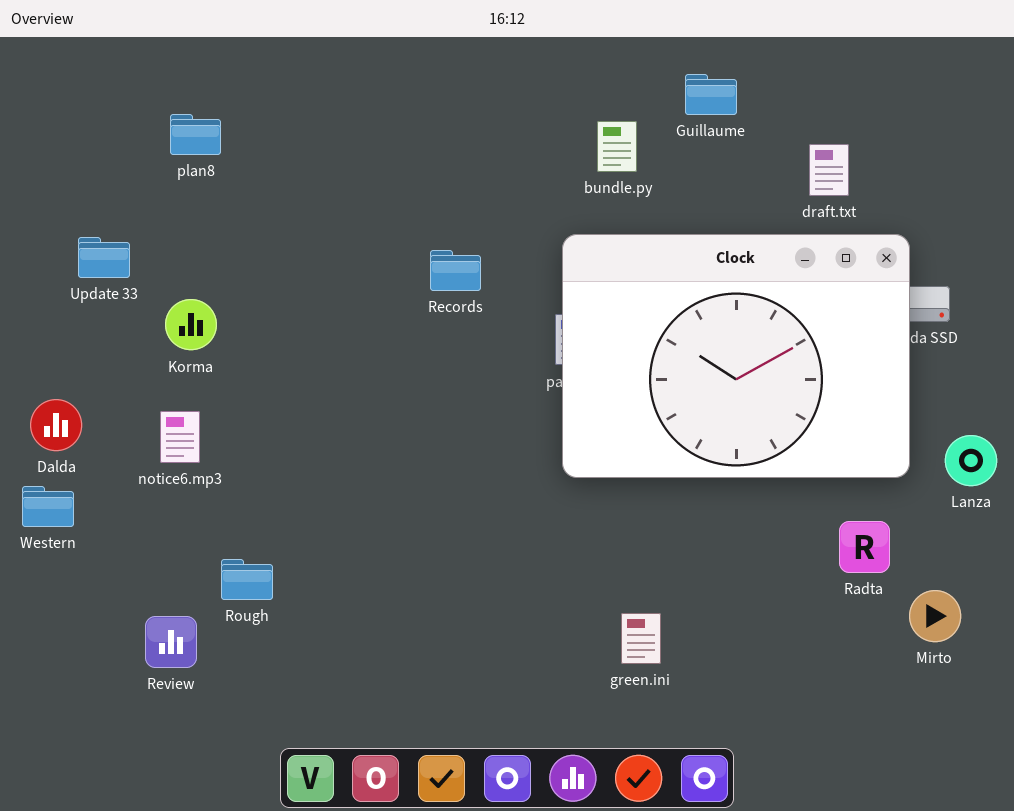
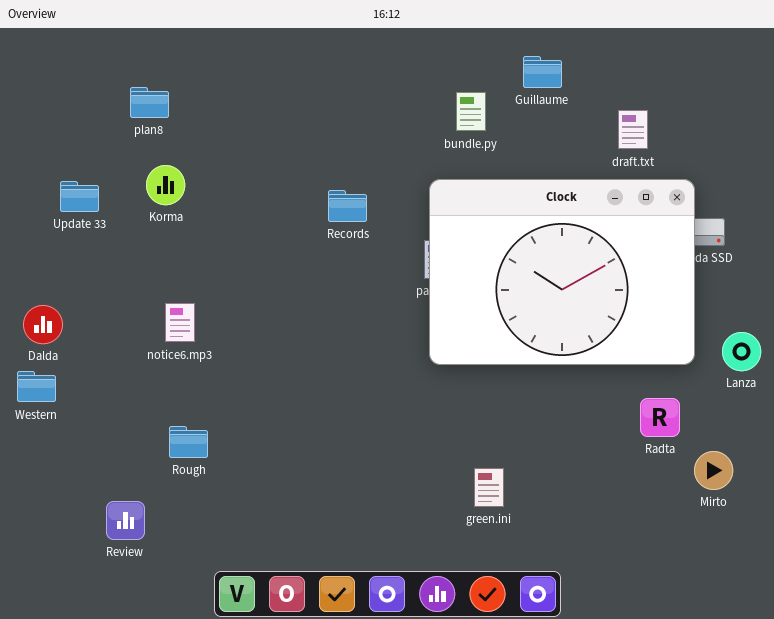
Korma: [165,299,217,350] -> [146,165,185,205], moved
notice6.mp3: [160,411,200,463] -> [165,303,195,342], moved
Review: [145,616,197,668] -> [106,501,145,540], moved

